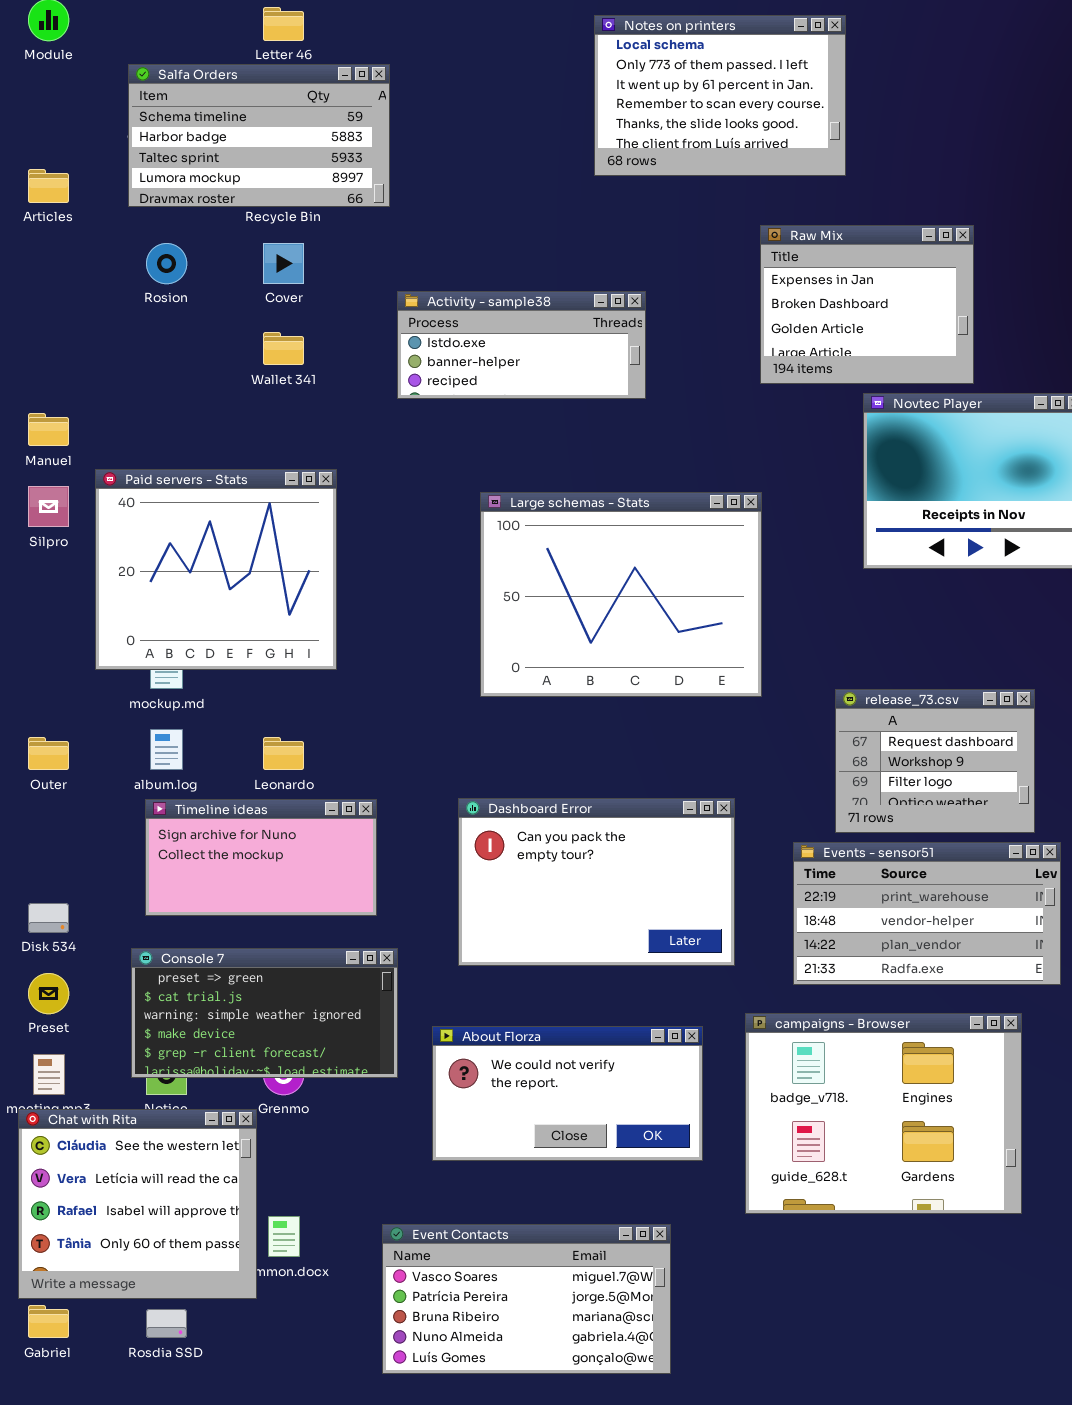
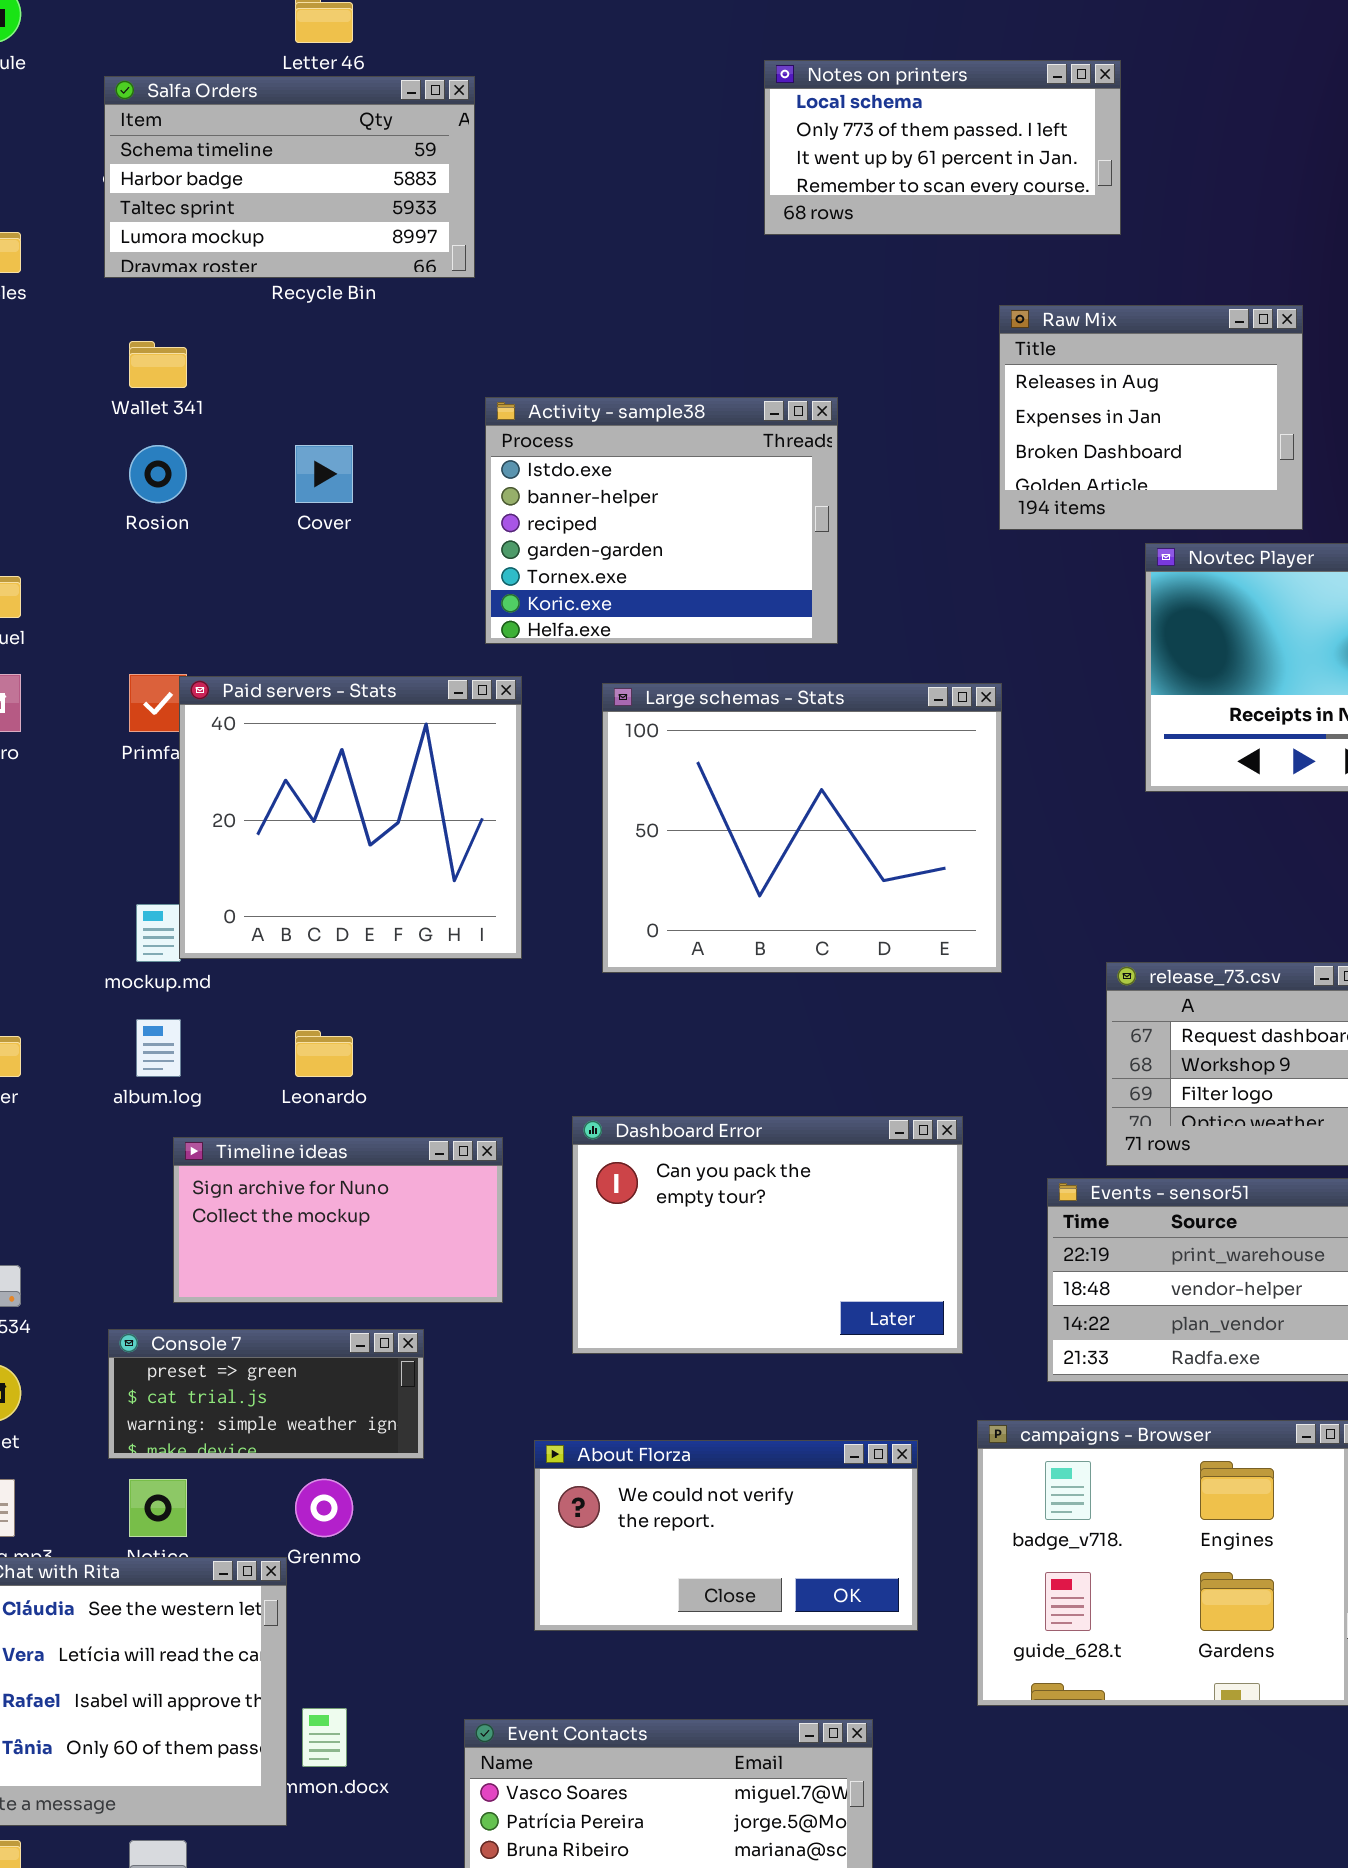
Notes on printers: [594,15,846,176] -> [764,60,1121,235], resized
Raw Mix: [760,225,974,384] -> [999,305,1303,530], scrolled up 1 row
Rosion: [146,243,187,284] -> [129,445,187,503], moved
Cover: [263,243,304,284] -> [295,445,353,503], moved
Activity - sample38: [397,291,646,399] -> [485,397,838,644], resized
Wallet 341: [263,332,304,365] -> [129,341,187,388], moved
Paid servers - Stats: [95,469,337,670] -> [179,676,522,959], moved
Timeline ideas: [145,799,377,916] -> [173,1137,503,1303], moved
Console 7: [131,948,398,1078] -> [108,1329,424,1459], resized

